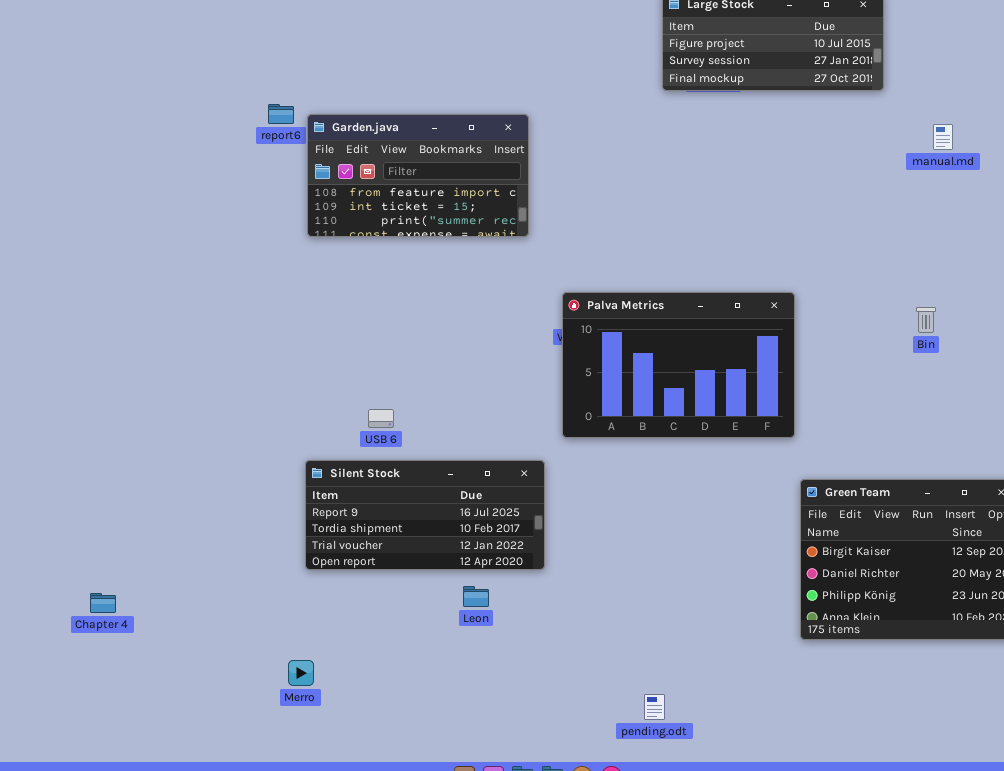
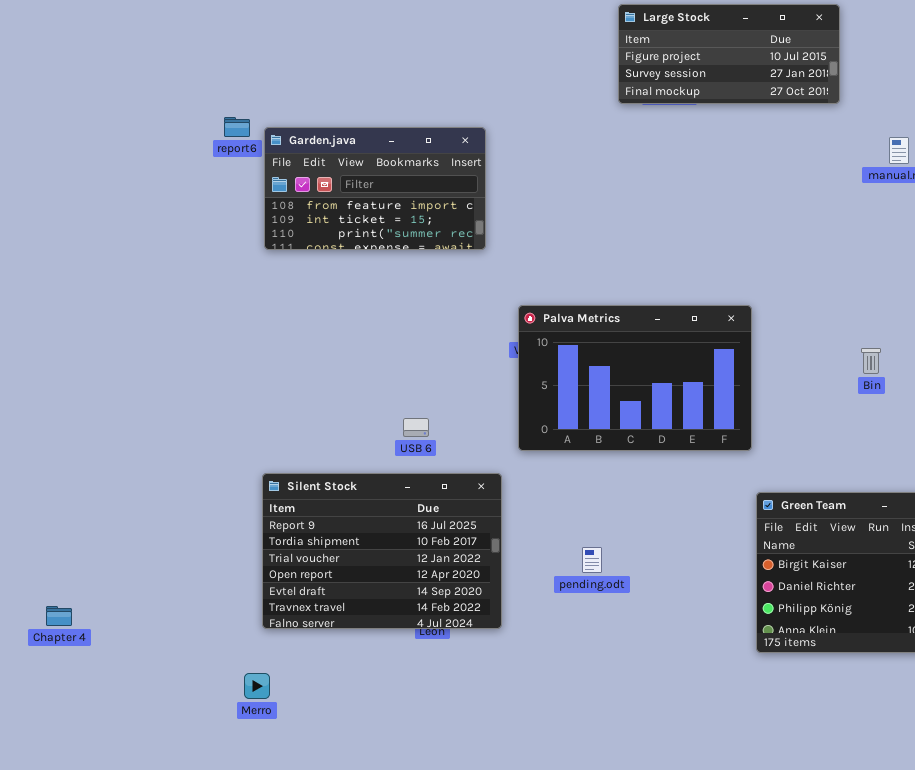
Bin: [916,307,936,333] -> [861,348,881,374], moved
USB 6: [368,409,394,428] -> [403,418,429,437], moved
Silent Stock: [305,460,545,570] -> [262,473,502,629], resized
pending.odt: [644,694,665,720] -> [582,547,602,573], moved

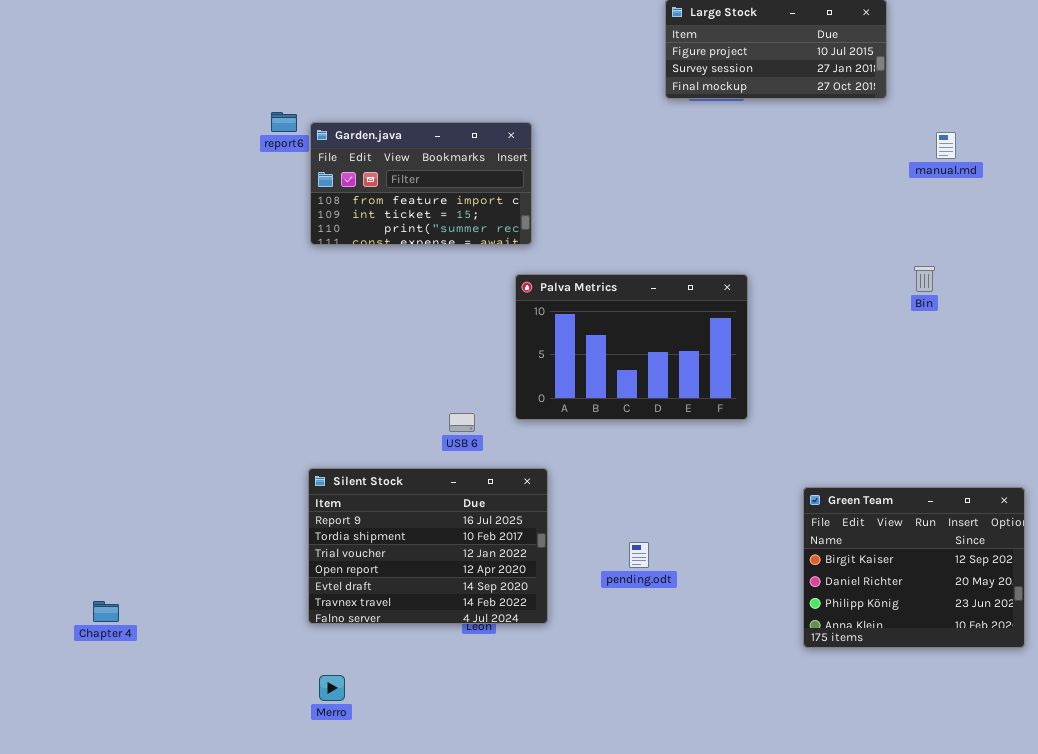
Palva Metrics: [518,305,752,451] -> [515,274,748,420], moved
Bin: [861,348,881,374] -> [914,266,935,292], moved
Merro: [244,673,270,699] -> [319,675,345,701], moved

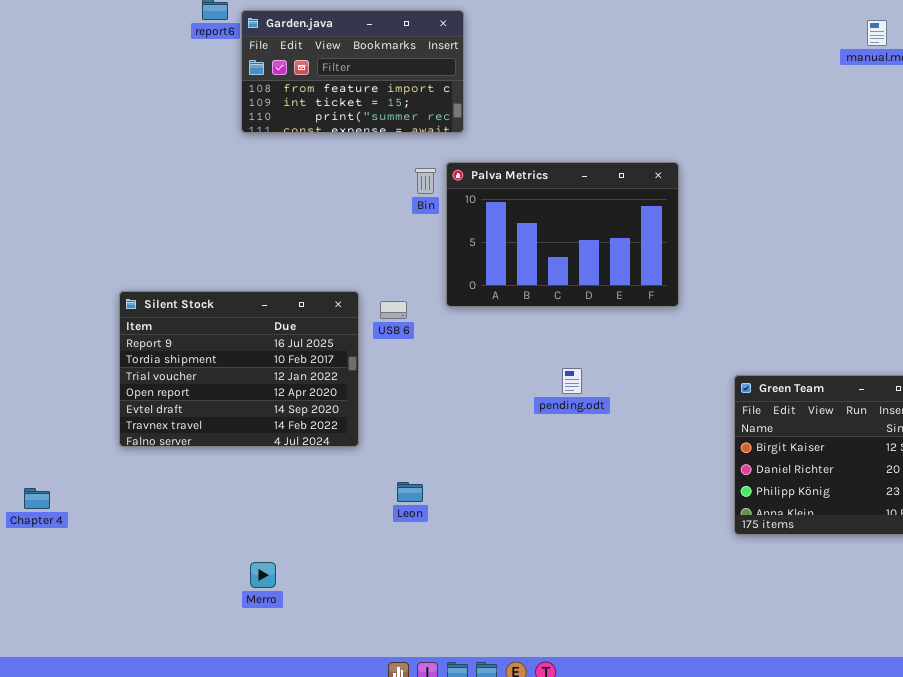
Bin: [914,266,935,292] -> [415,168,436,194], moved
Silent Stock: [308,468,548,624] -> [119,291,359,447], moved
pending.odt: [629,542,649,568] -> [562,368,582,394], moved

